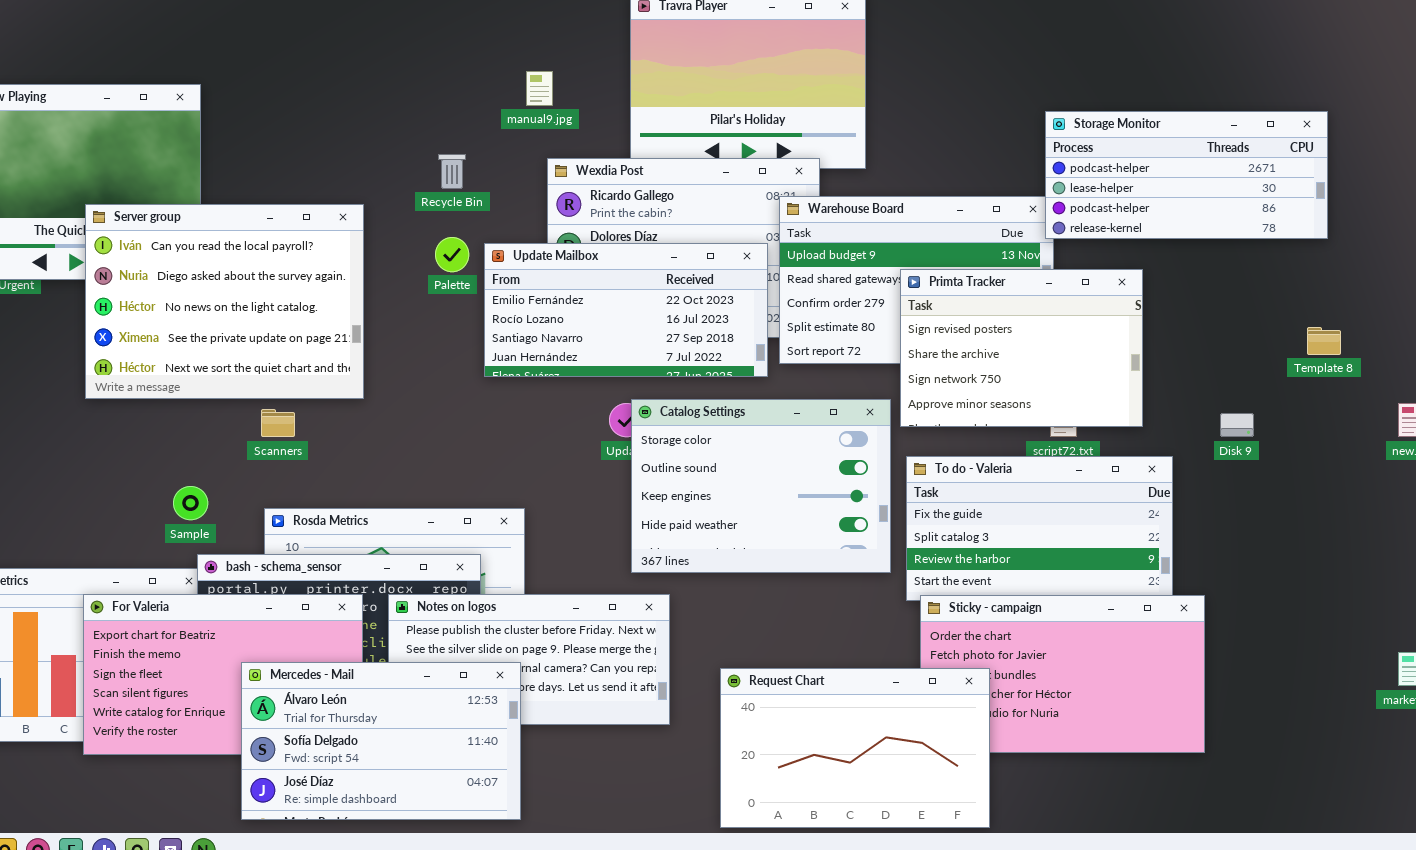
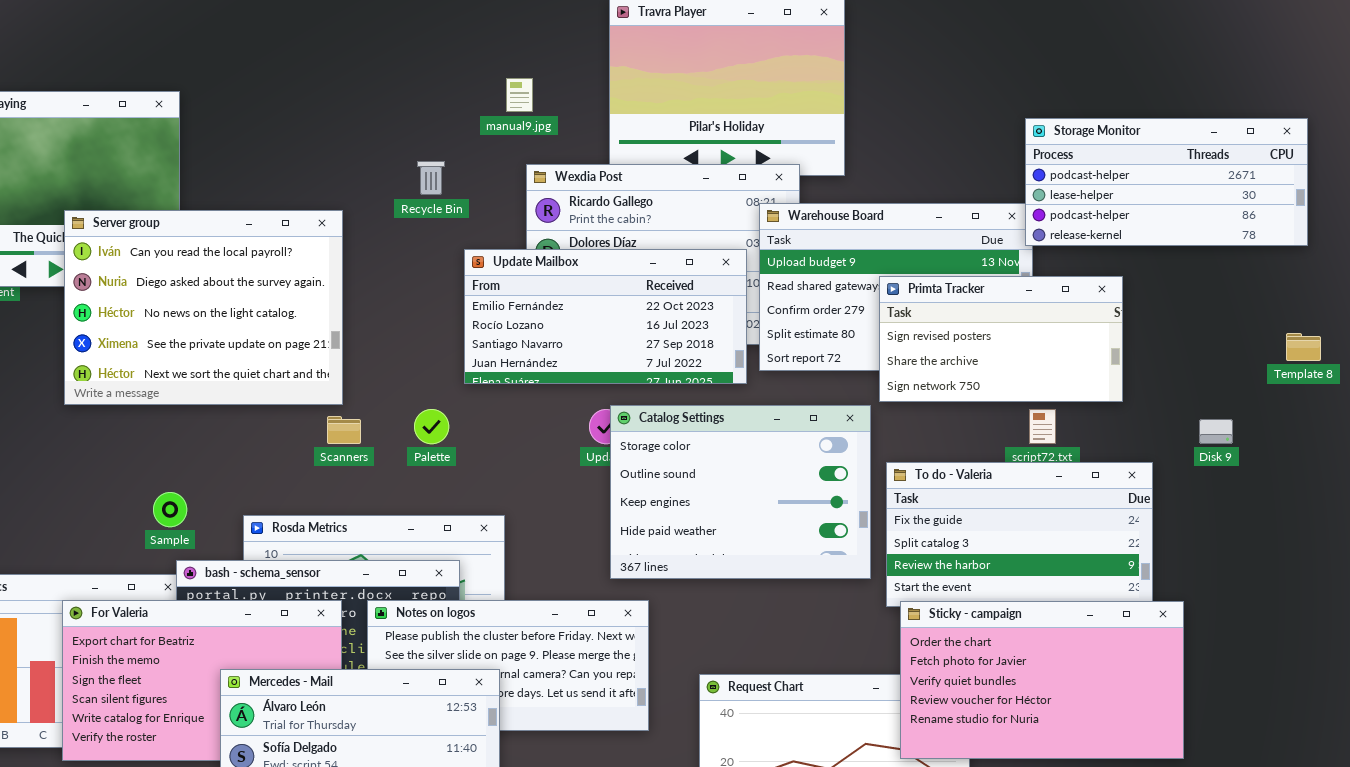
Palette: [435,237,469,272] -> [414,409,449,444], moved
Primta Tracker: [900,269,1143,427] -> [879,276,1123,402], resized
Scanners: [261,409,295,437] -> [327,416,361,444], moved
Sticky - campaign: [920,595,1205,753] -> [900,601,1184,759], raised

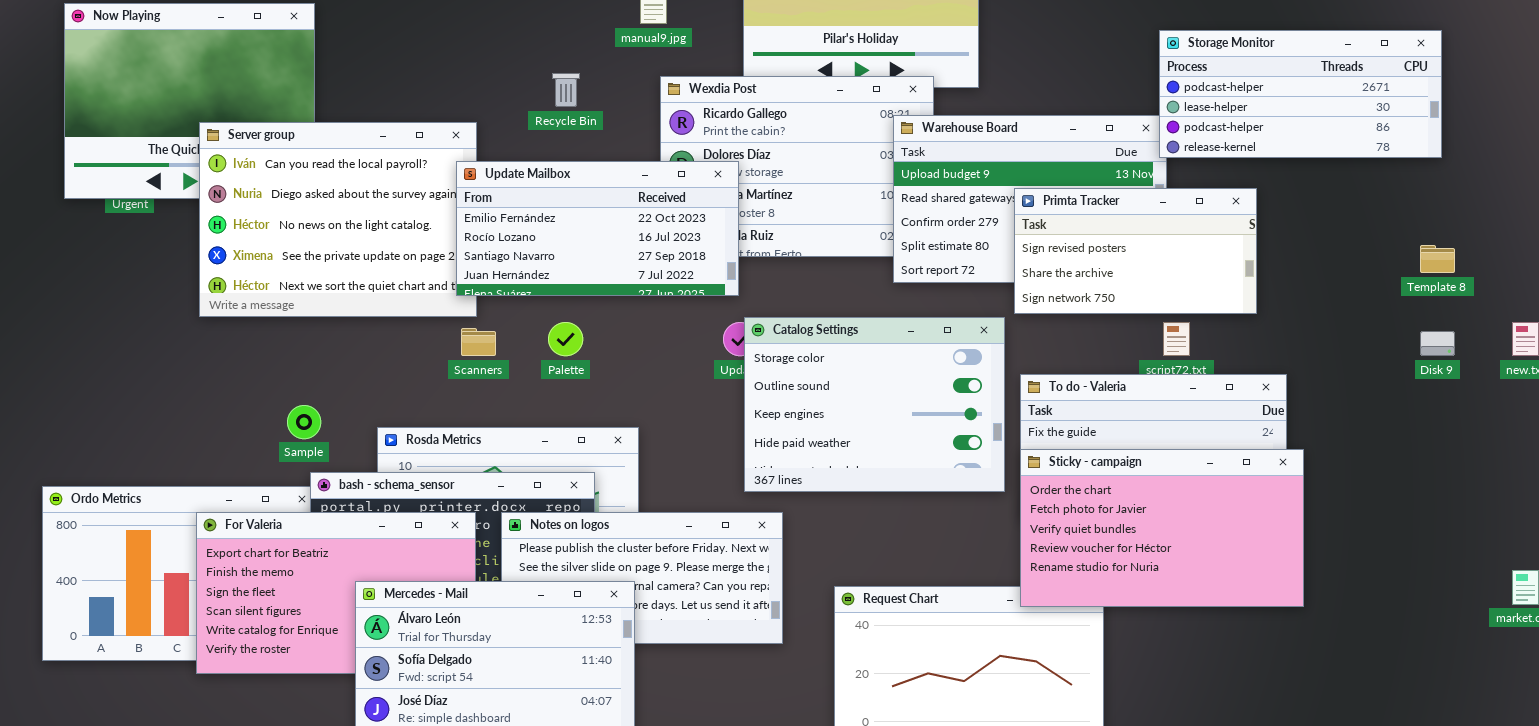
Update Mailbox: [464,249,747,384] -> [456,161,739,296], moved
Disk 9: [1199,419,1233,444] -> [1420,331,1455,356], moved
Sticky - campaign: [900,601,1184,759] -> [1020,449,1304,607], moved

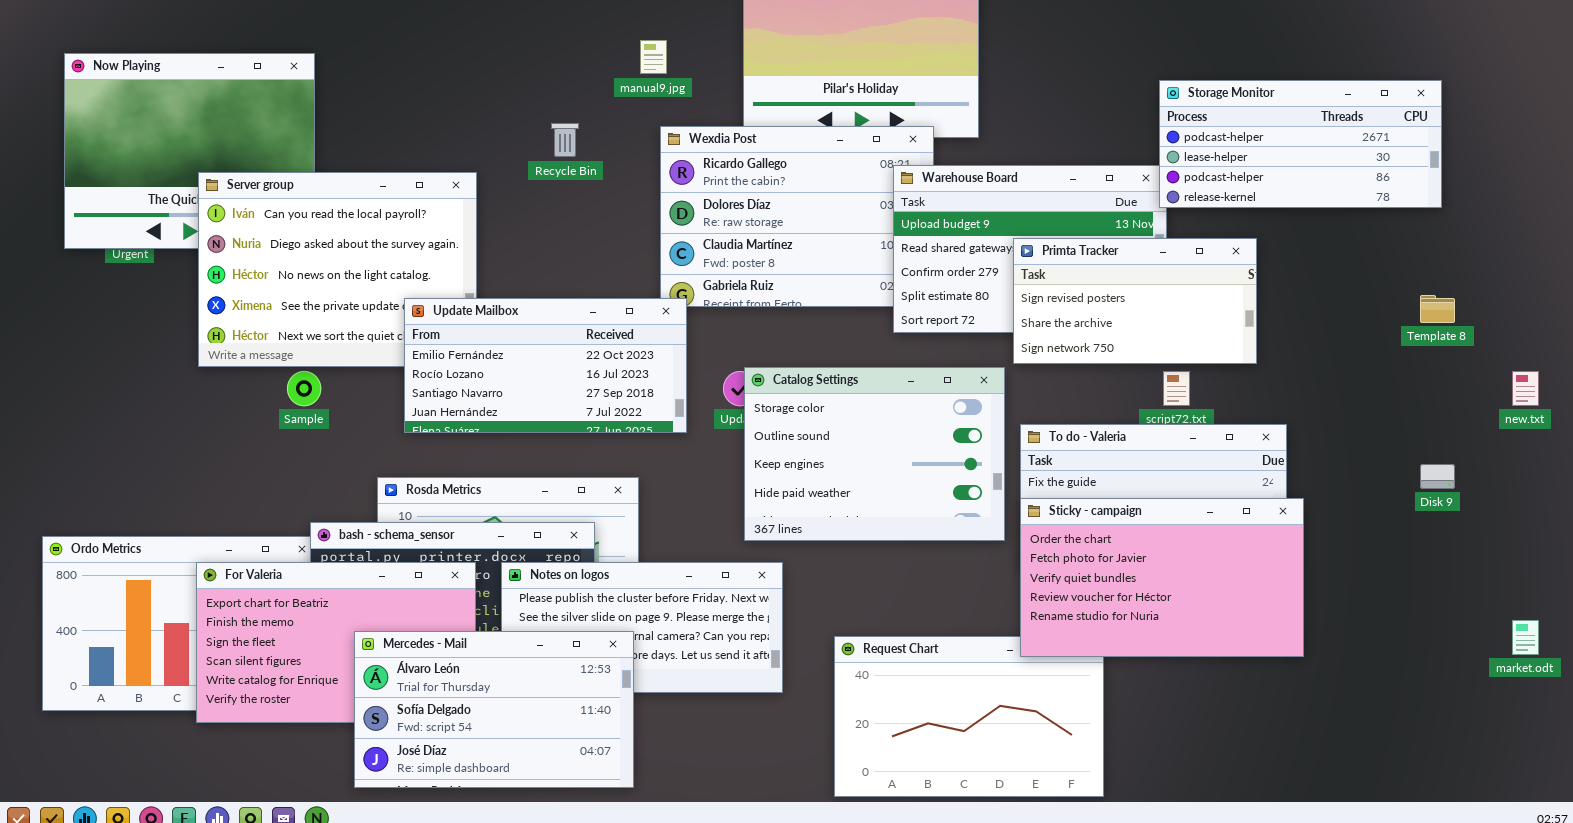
Update Mailbox: [456,161,739,296] -> [404,298,687,433], moved
Disk 9: [1420,331,1455,356] -> [1420,464,1455,489], moved
Sample: [287,405,321,439] -> [287,371,321,406], moved

